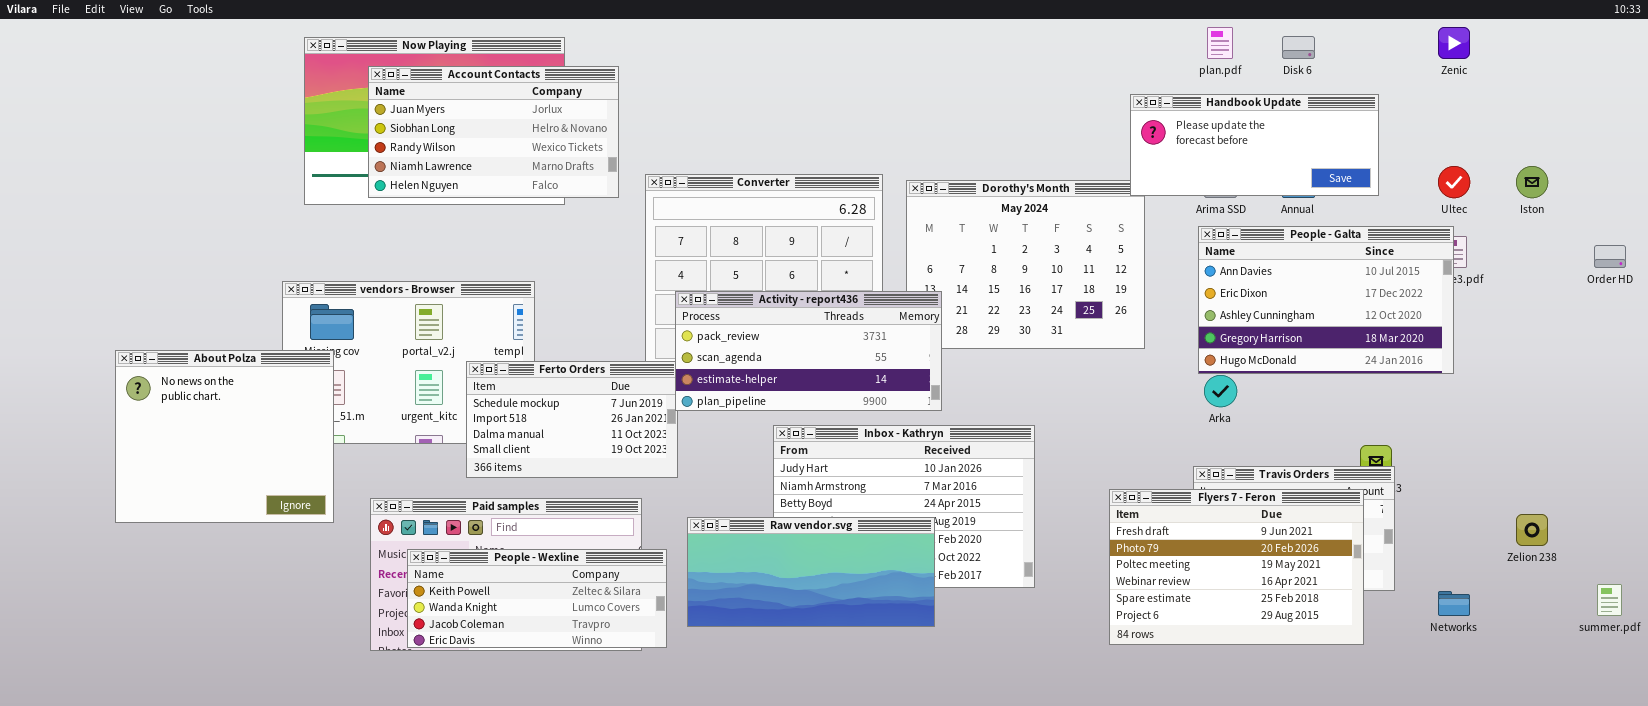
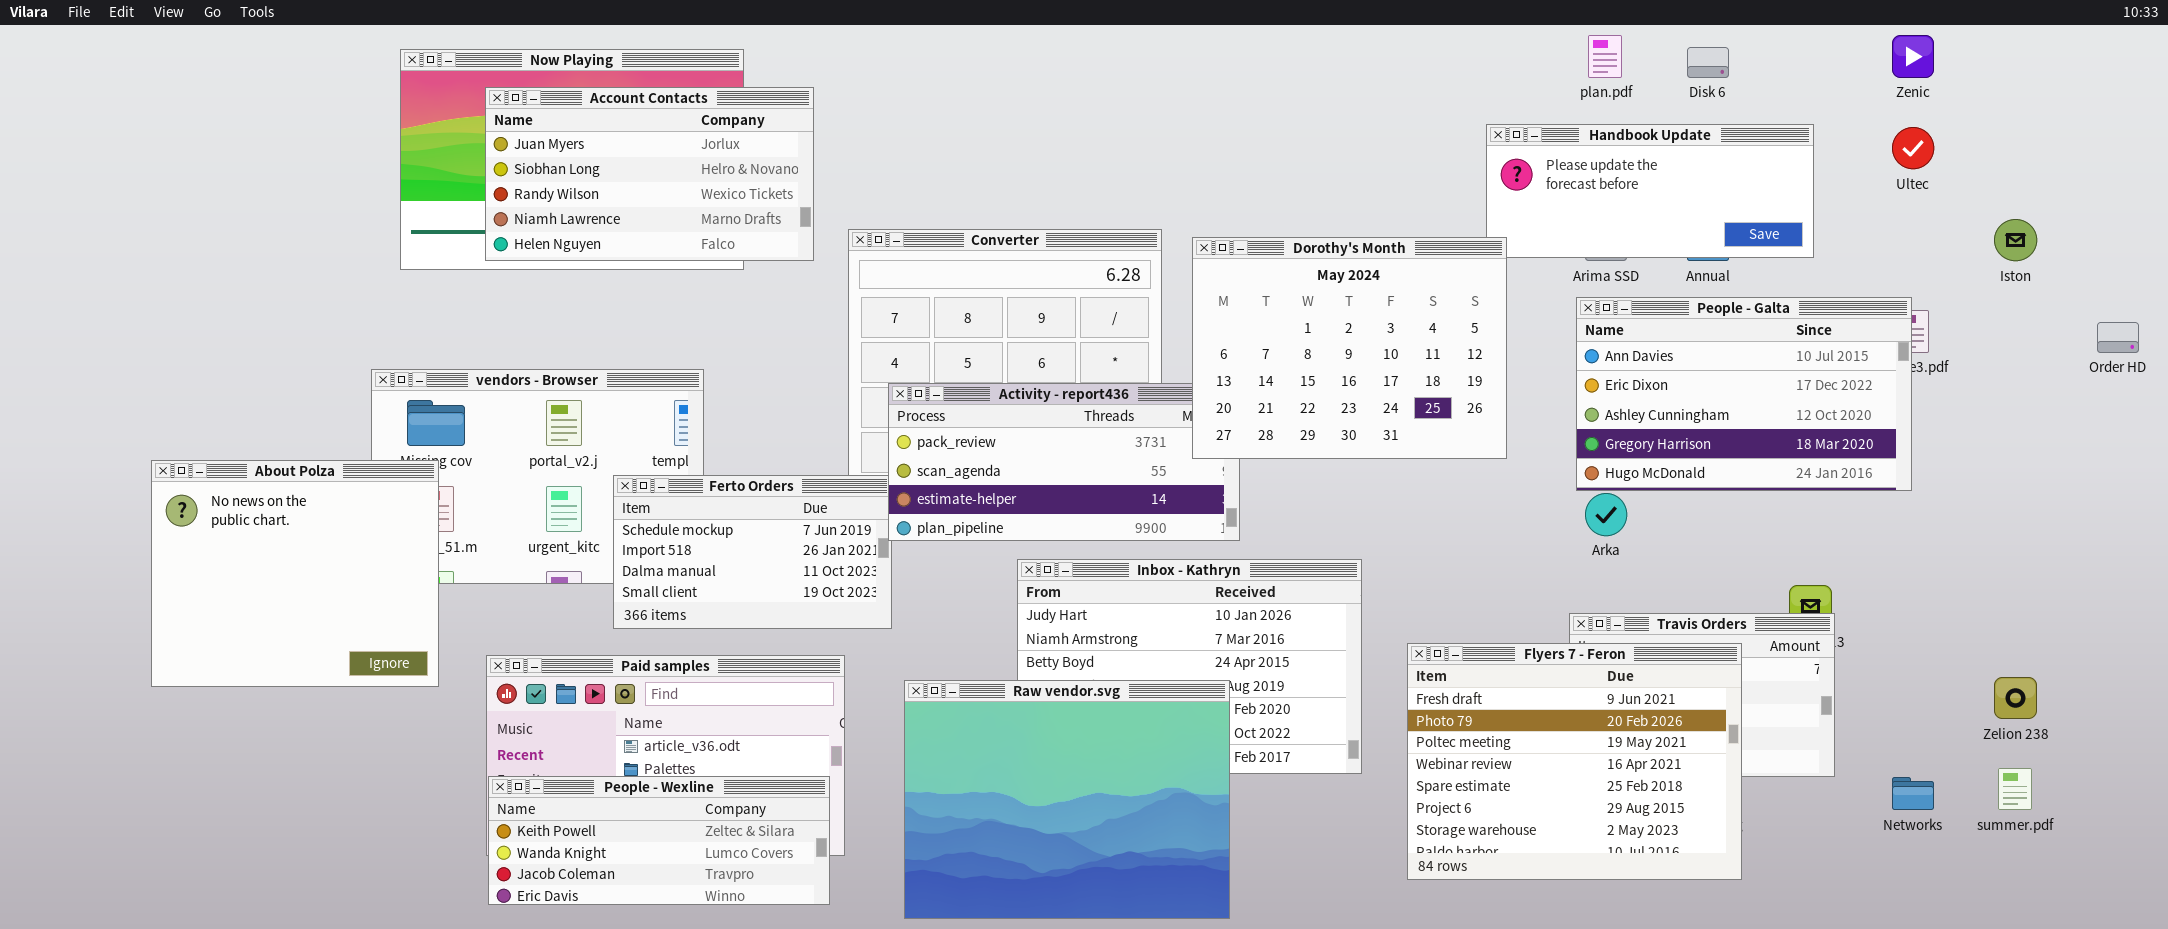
Ultec: [1438,166,1470,198] -> [1892,127,1934,169], moved
Dorothy's Month: [906,180,1145,349] -> [1192,237,1507,459], raised
Flyers 7 - Feron: [1109,489,1364,645] -> [1407,643,1742,880], moved, resized
Raw vendor.svg: [687,517,935,627] -> [904,680,1230,919], resized
People - Wexline: [407,549,667,648] -> [488,776,830,905], moved
summer.pdf: [1597,584,1622,616] -> [1998,768,2032,810], moved

